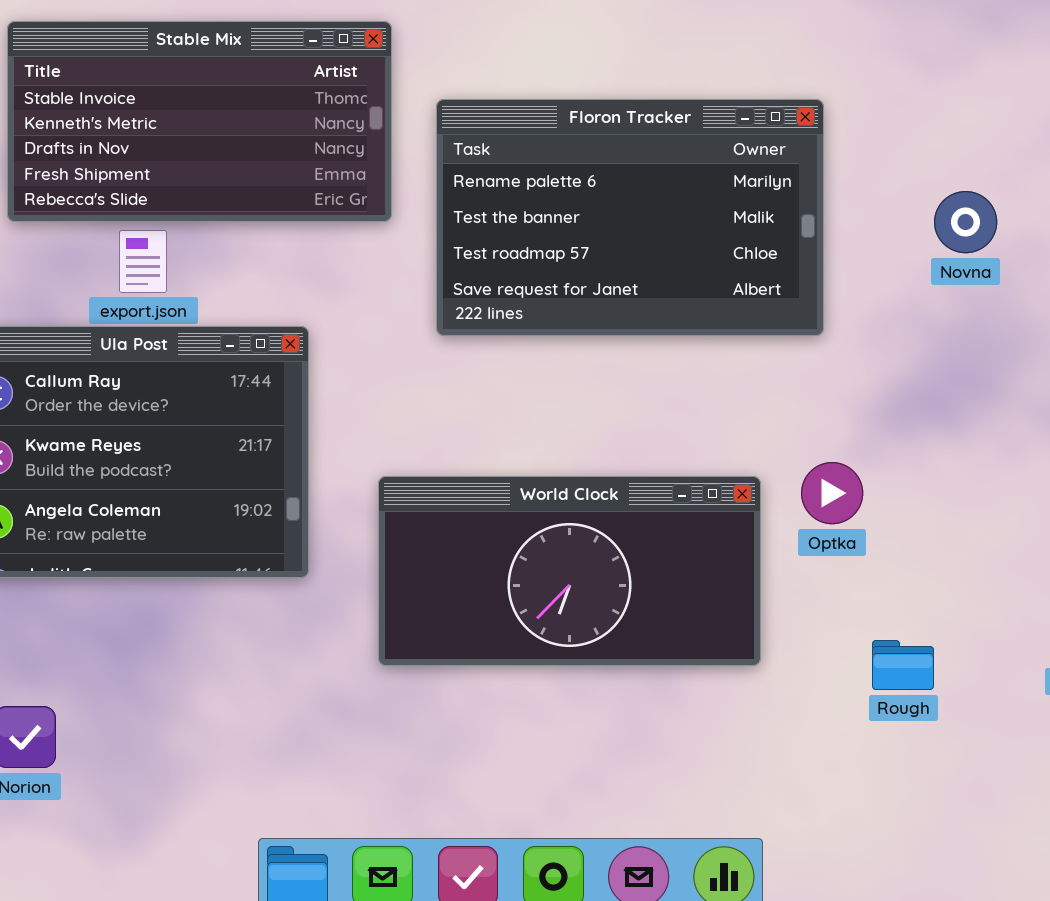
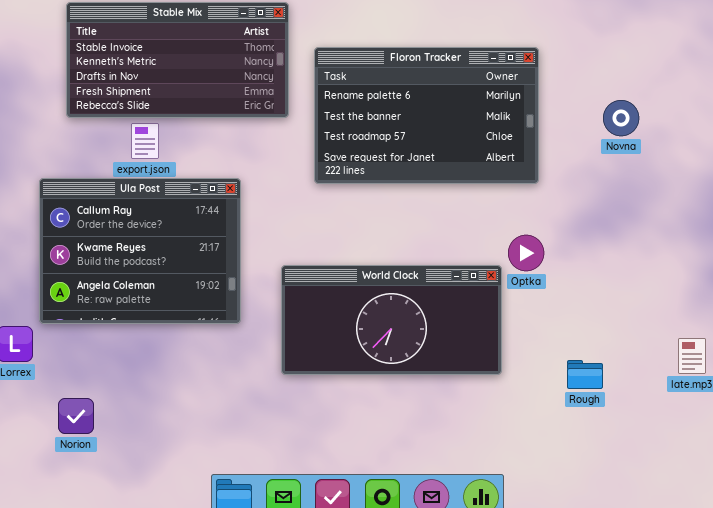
Optka: [801,462,863,524] -> [508,235,544,271], moved

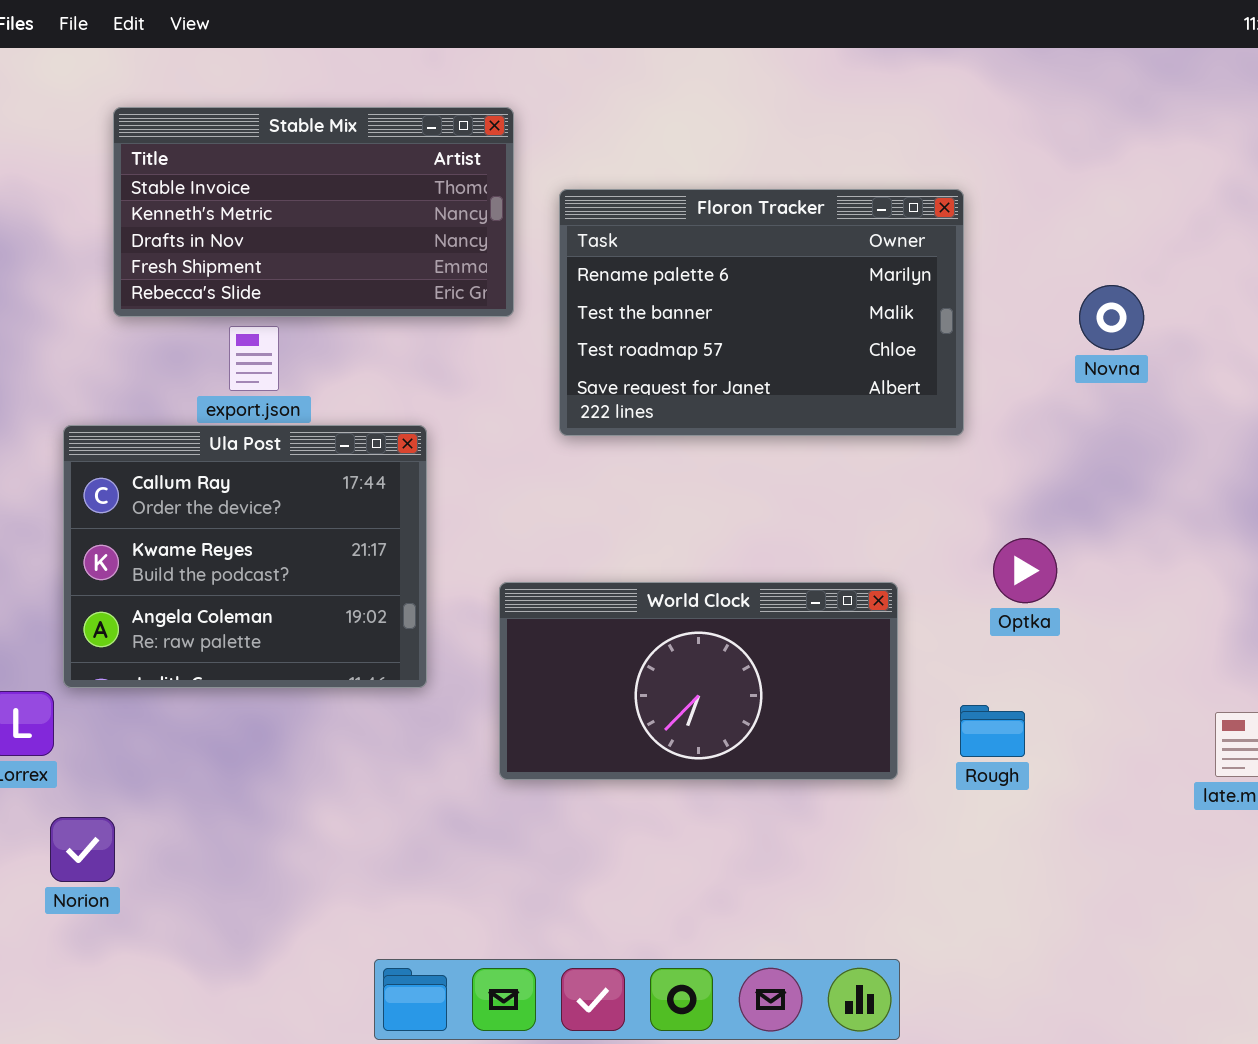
Optka: [508,235,544,271] -> [993,538,1057,603], moved
Rough: [567,360,603,389] -> [960,705,1025,757], moved
Norion: [58,398,94,434] -> [50,817,115,882], moved

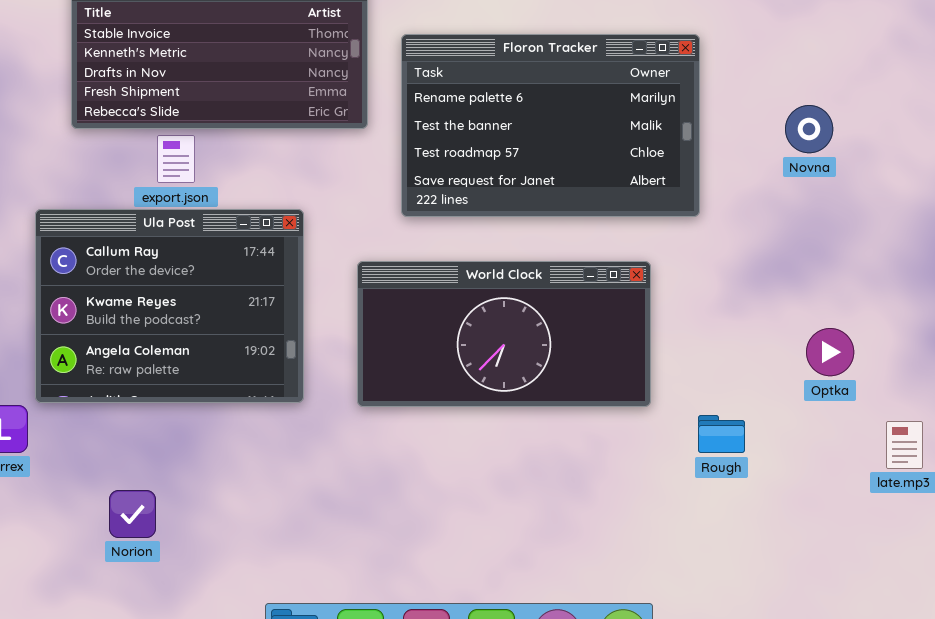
Optka: [993,538,1057,603] -> [806,328,854,376], moved
World Clock: [499,582,898,780] -> [357,261,651,407], moved
Norion: [50,817,115,882] -> [109,490,156,538], moved

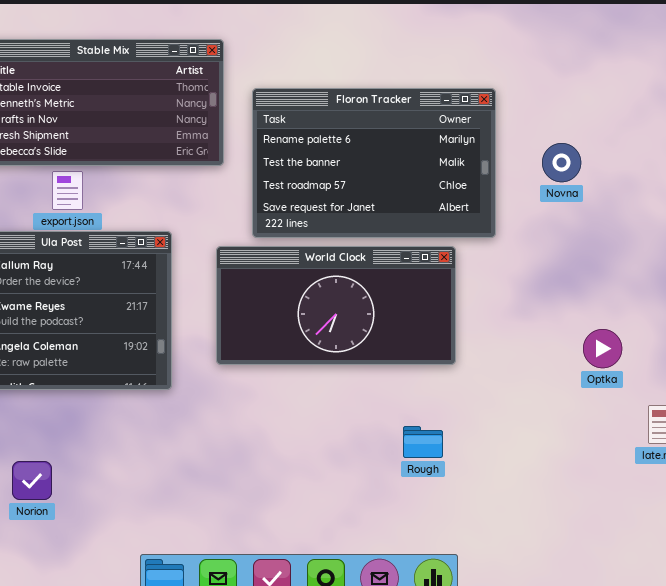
Novna: [785,105,833,153] -> [542,143,581,182], moved
World Clock: [357,261,651,407] -> [216,246,456,365], moved
Rough: [698,415,745,453] -> [403,426,443,458], moved

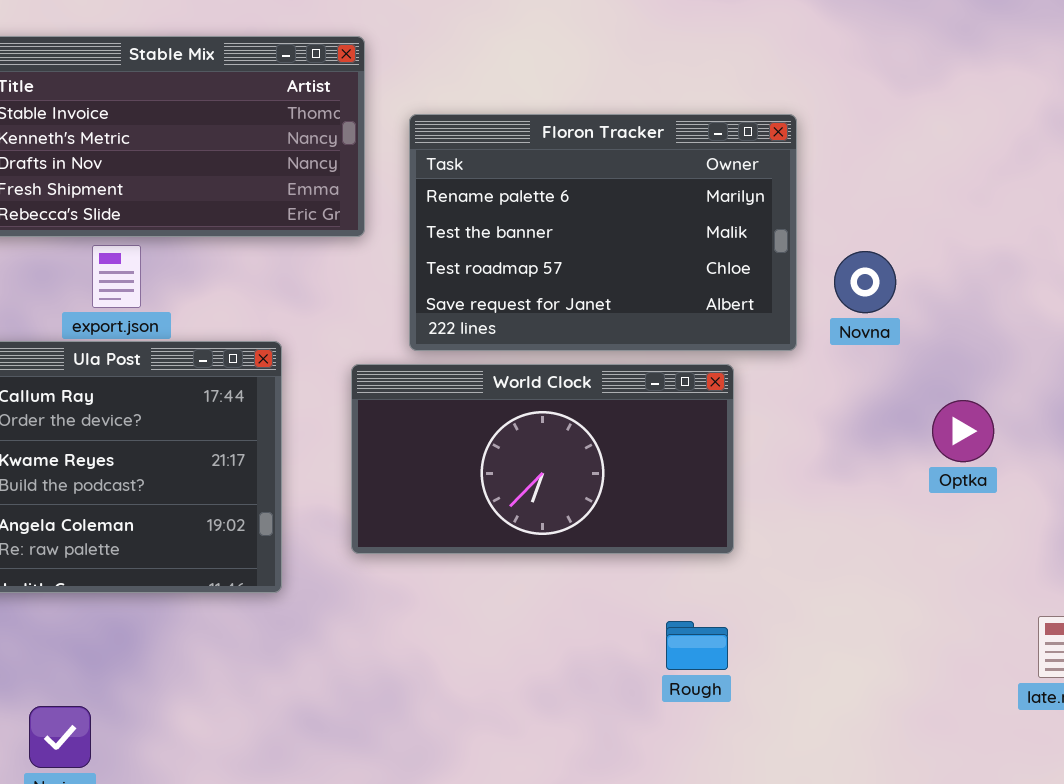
Novna: [542,143,581,182] -> [834,251,896,313], moved
Optka: [583,329,622,368] -> [932,400,994,462], moved
Rough: [403,426,443,458] -> [666,621,728,670], moved

